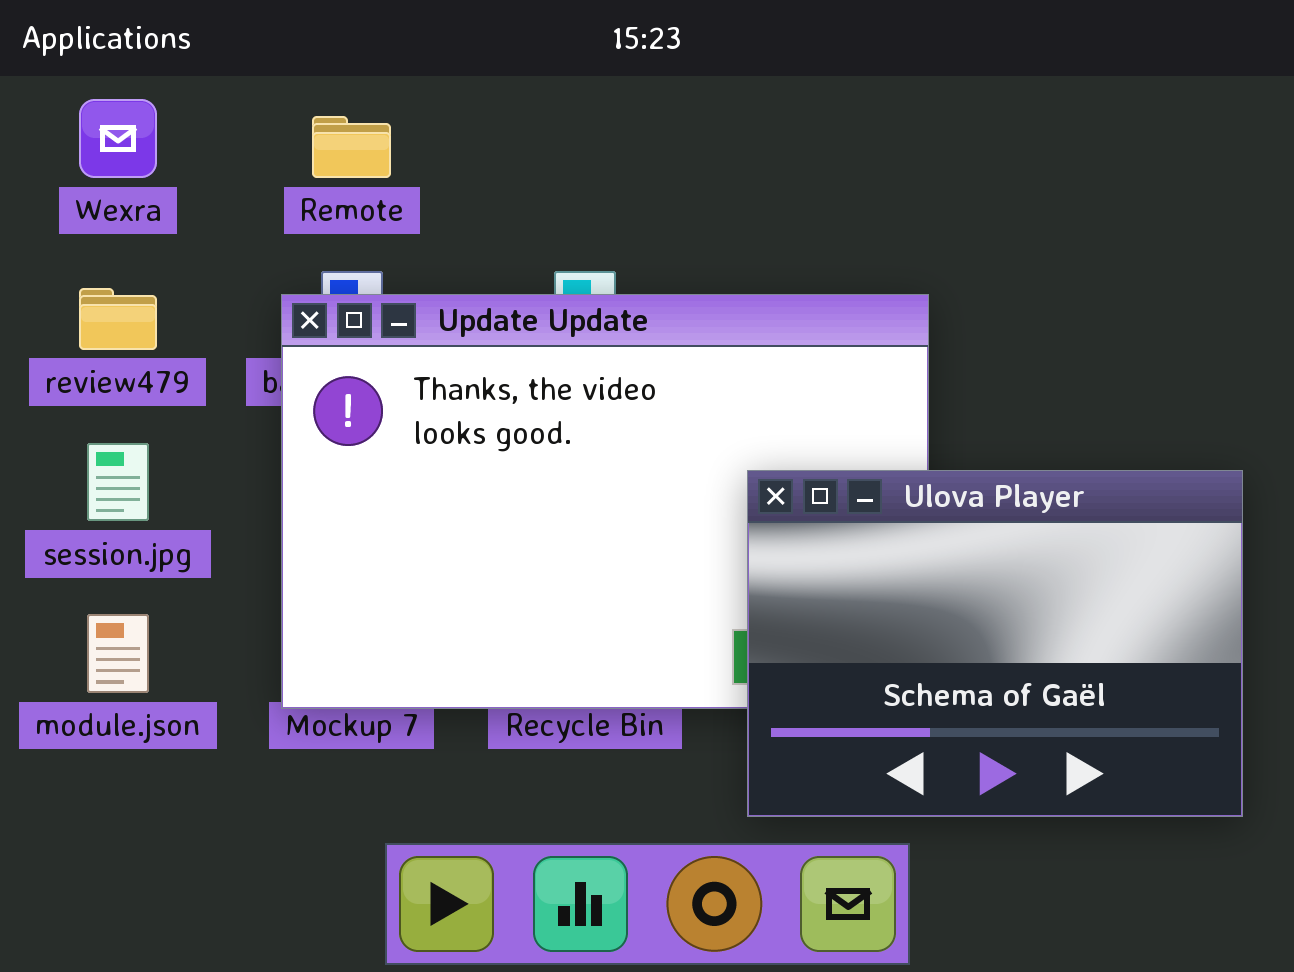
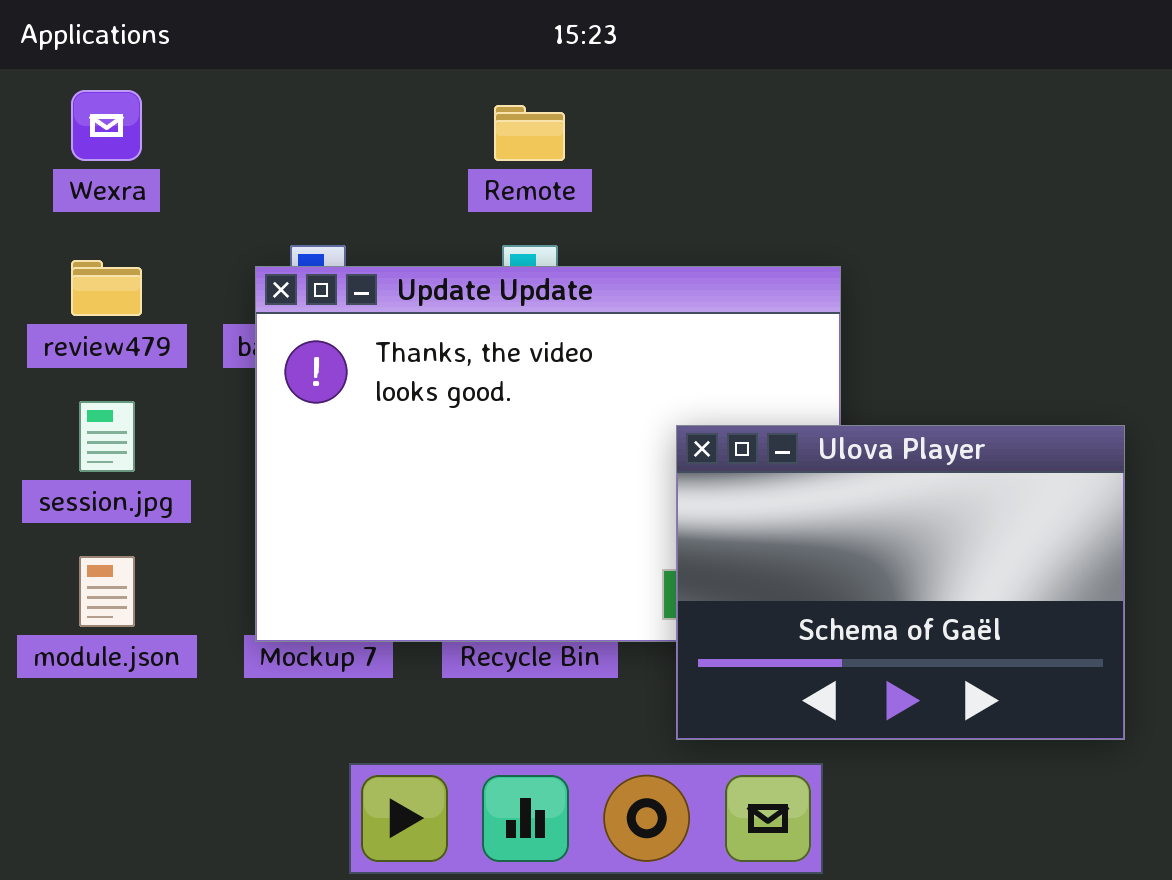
Remote: [312,116,391,178] -> [494,105,565,161], moved

